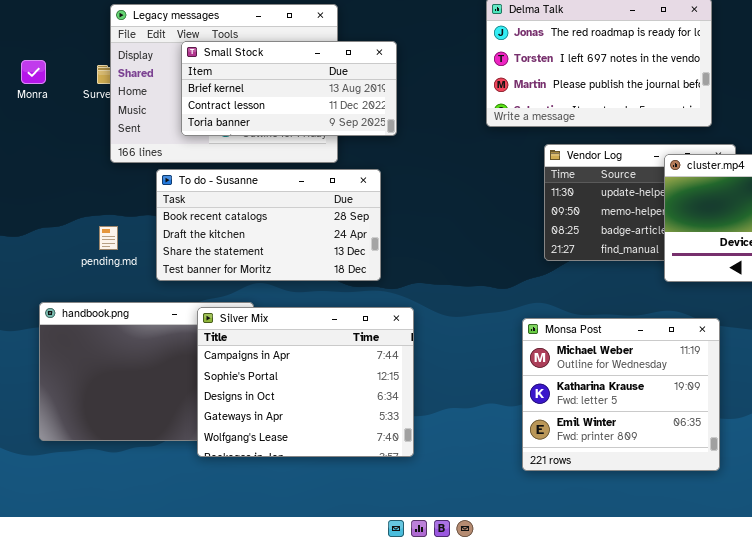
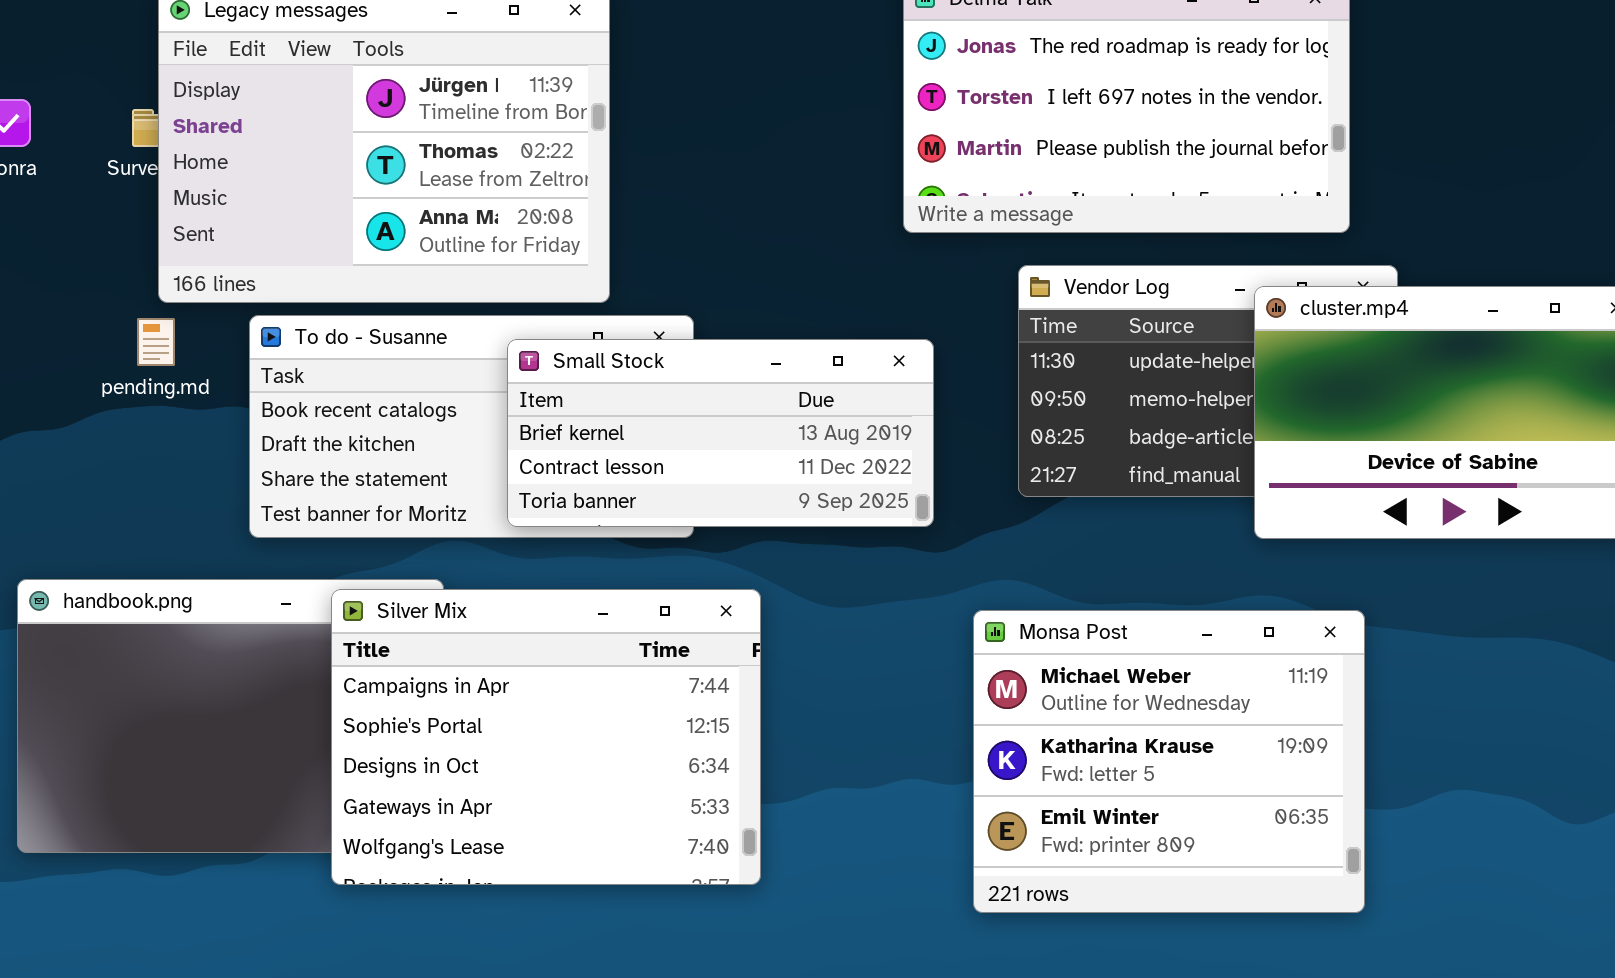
Small Stock: [181,41,397,136] -> [507,339,934,527], moved
pending.md: [99,226,118,250] -> [137,318,175,366], moved

